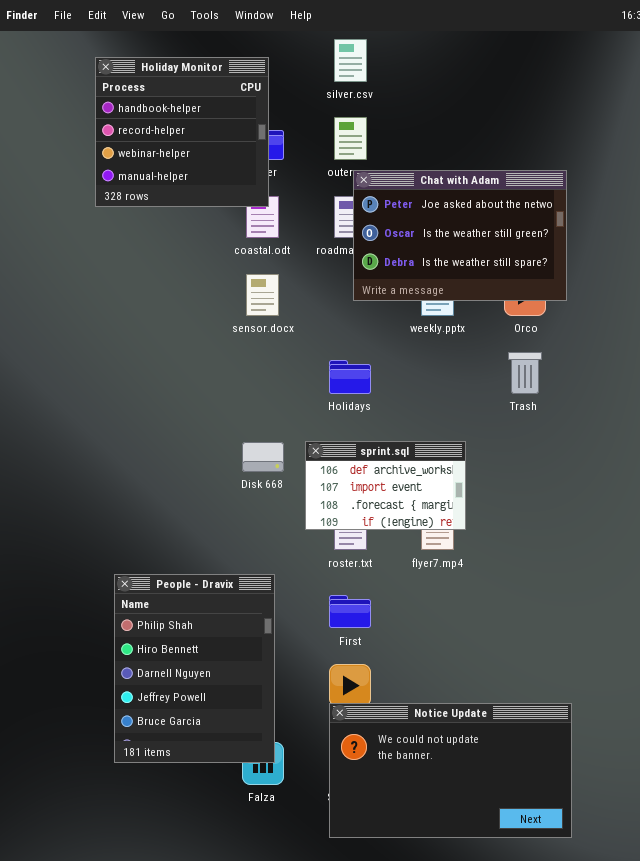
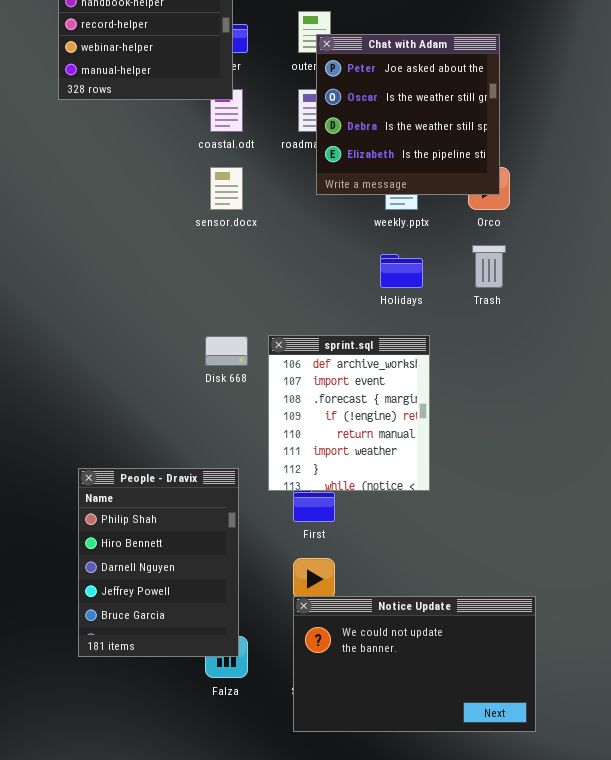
Chat with Adam: [353,170,567,301] -> [316,34,500,195], resized
Holidays: [329,360,371,394] -> [380,254,423,288], moved
sprint.sql: [305,441,466,530] -> [268,335,430,491], resized

